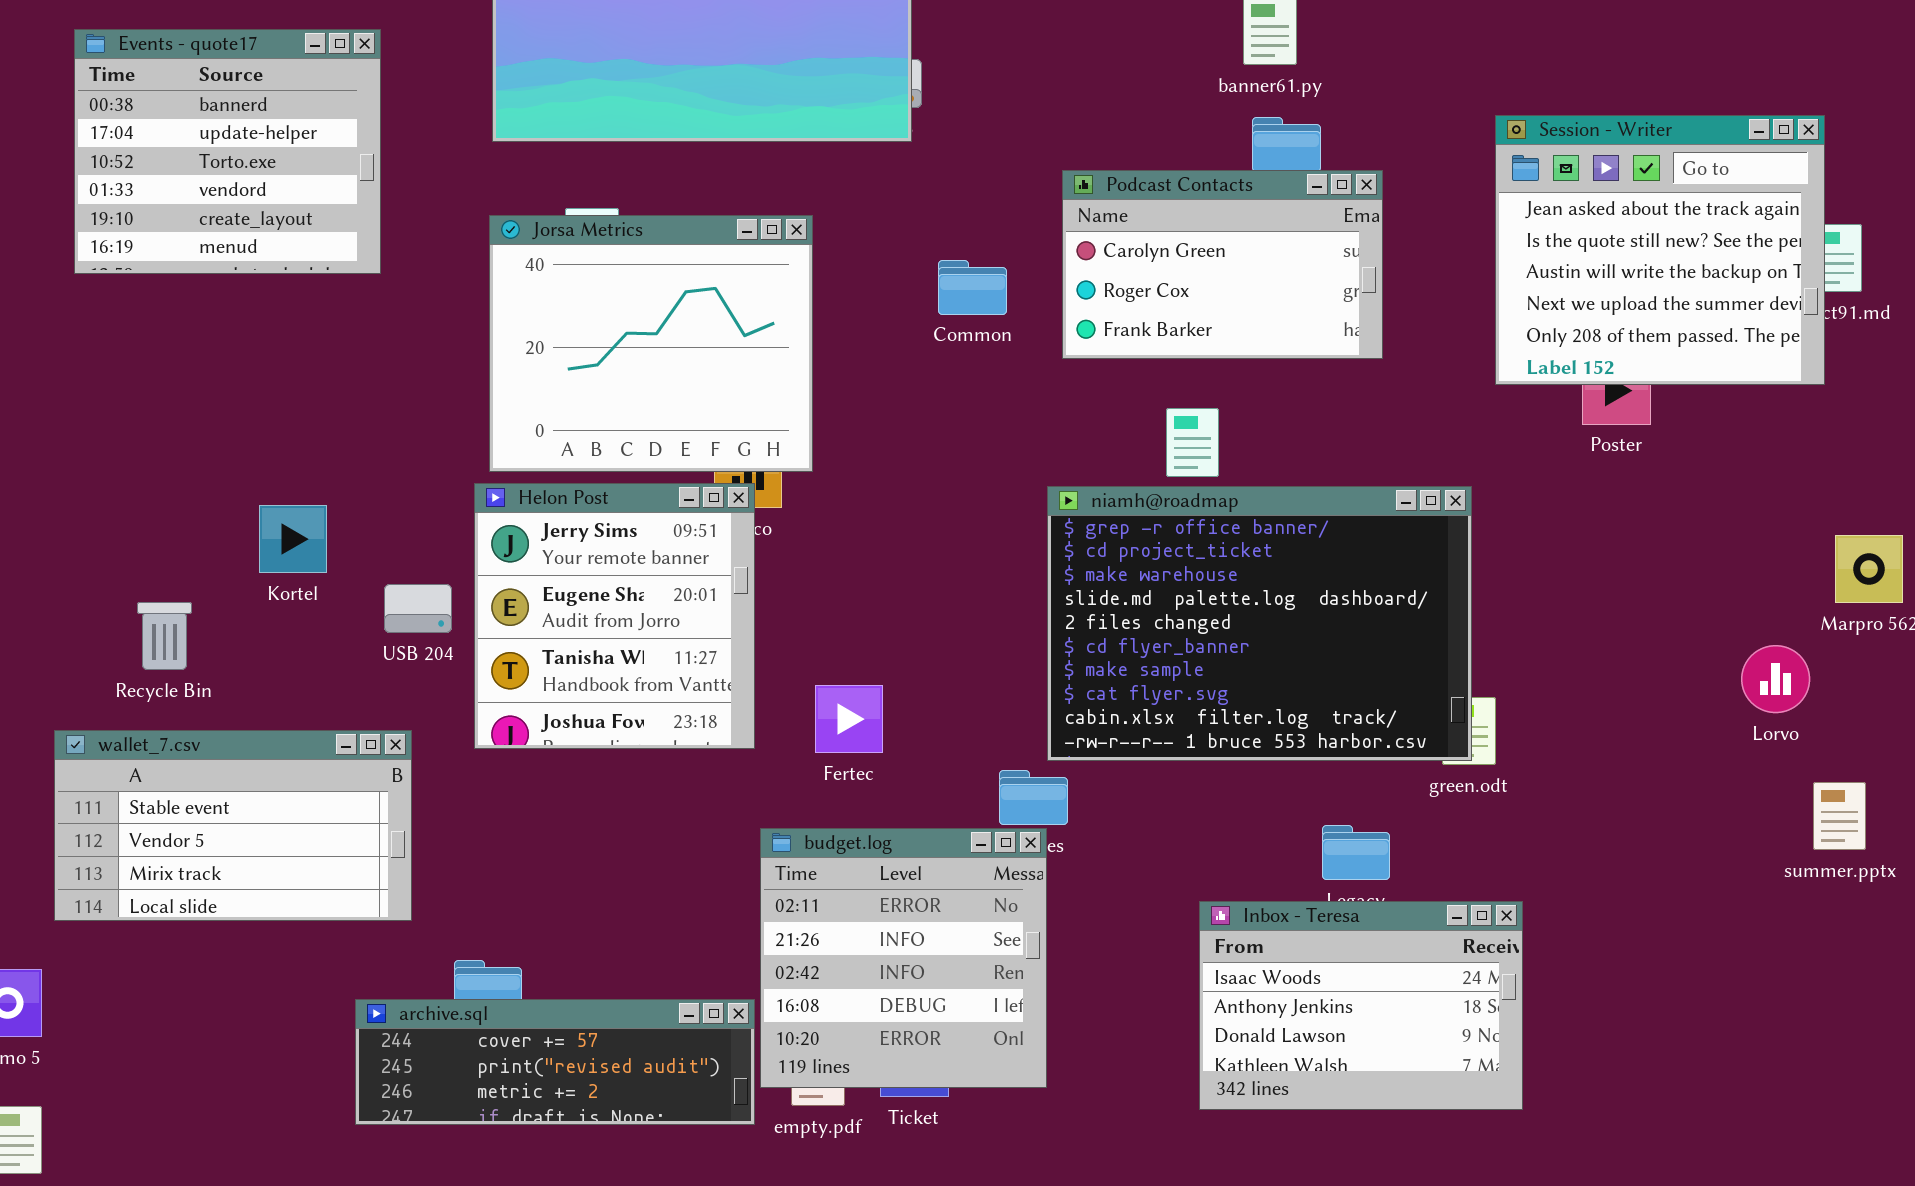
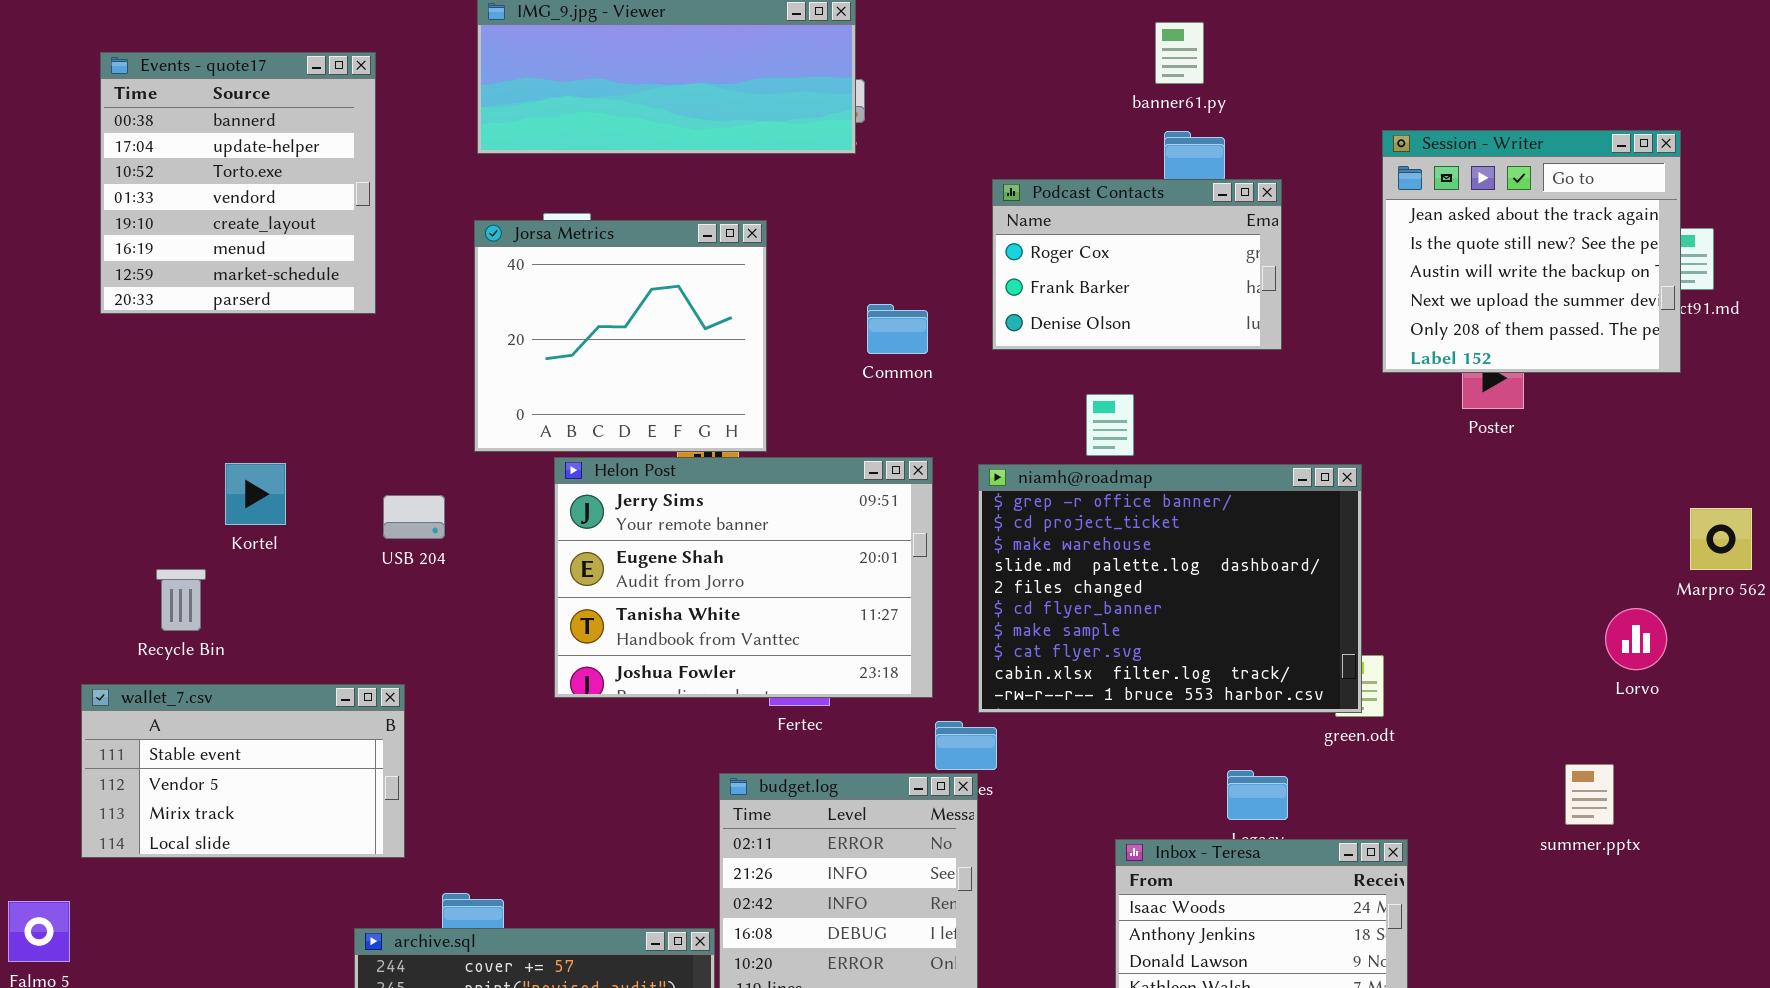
Events - quote17: [74,29,381,274] -> [100,52,376,314], resized
Podcast Contacts: [1062,170,1383,359] -> [992,179,1282,350], scrolled down 1 row
Common: [938,260,1007,315] -> [867,304,928,354], moved
Helon Post: [474,483,755,749] -> [554,457,933,698], moved, resized
Kortel: [259,505,327,573] -> [225,463,286,525], moved
USB 204: [384,584,452,633] -> [383,495,445,539], moved
summer.pptx: [1813,782,1866,850] -> [1565,764,1614,825], moved

